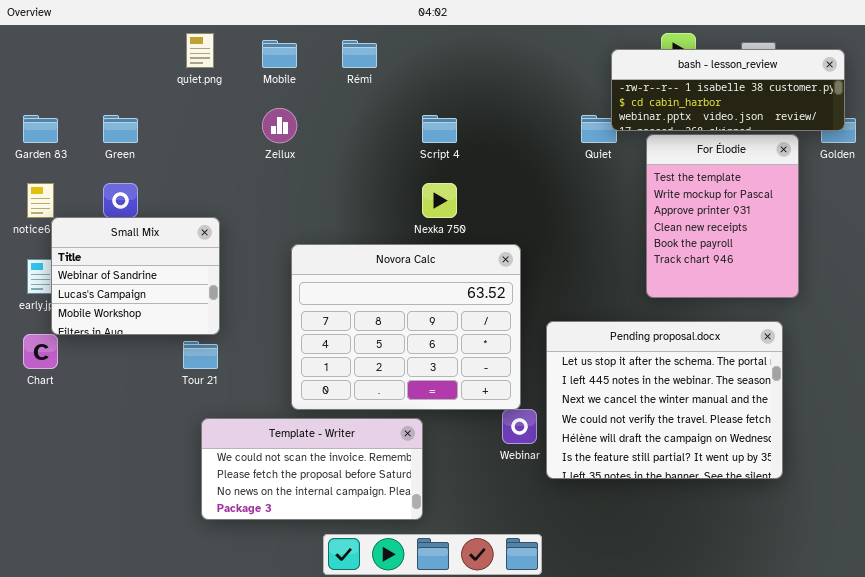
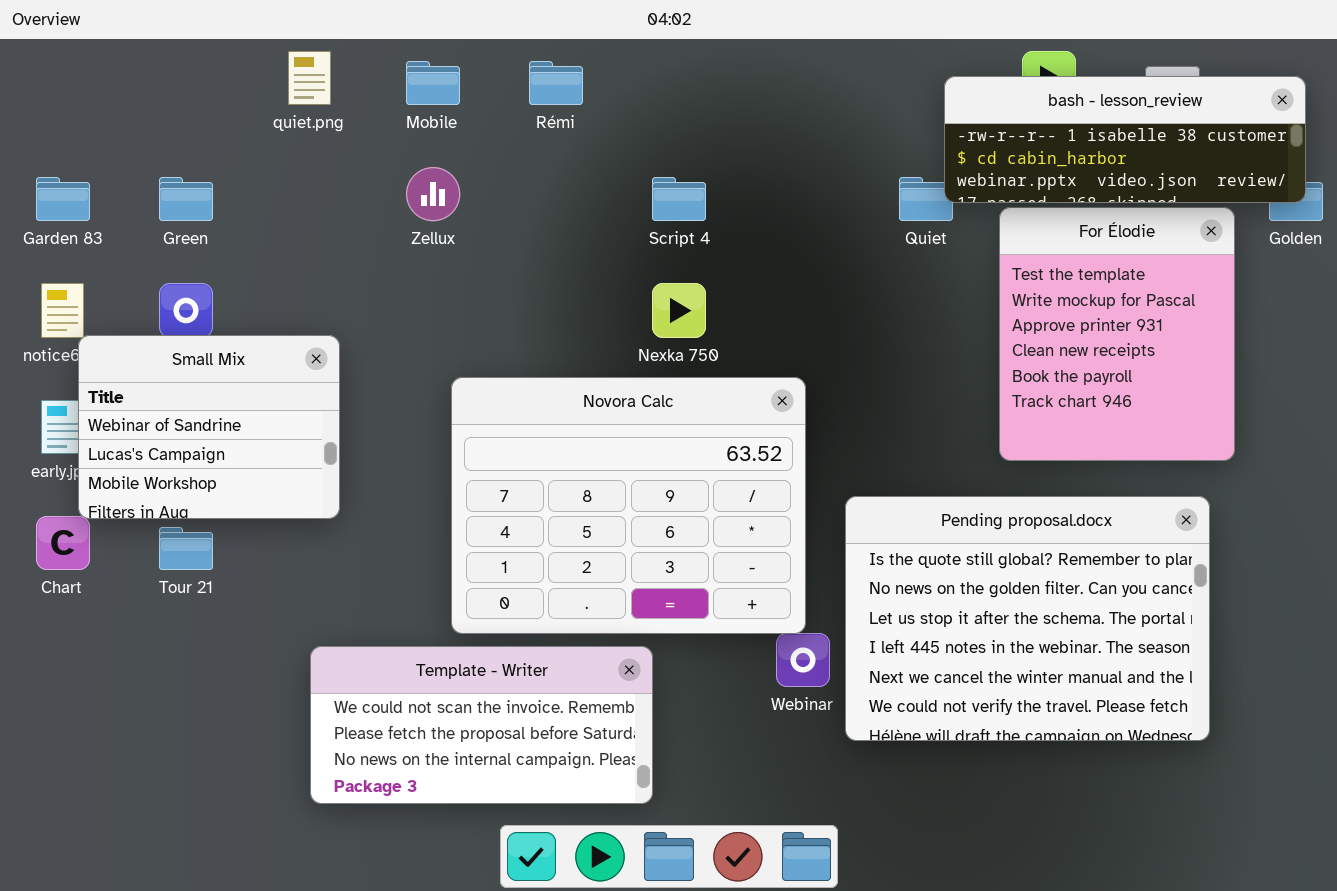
Pending proposal.docx: [546,321,783,479] -> [845,496,1210,741], scrolled up 2 rows
Tour 21: [183,341,218,369] -> [159,527,213,570], moved

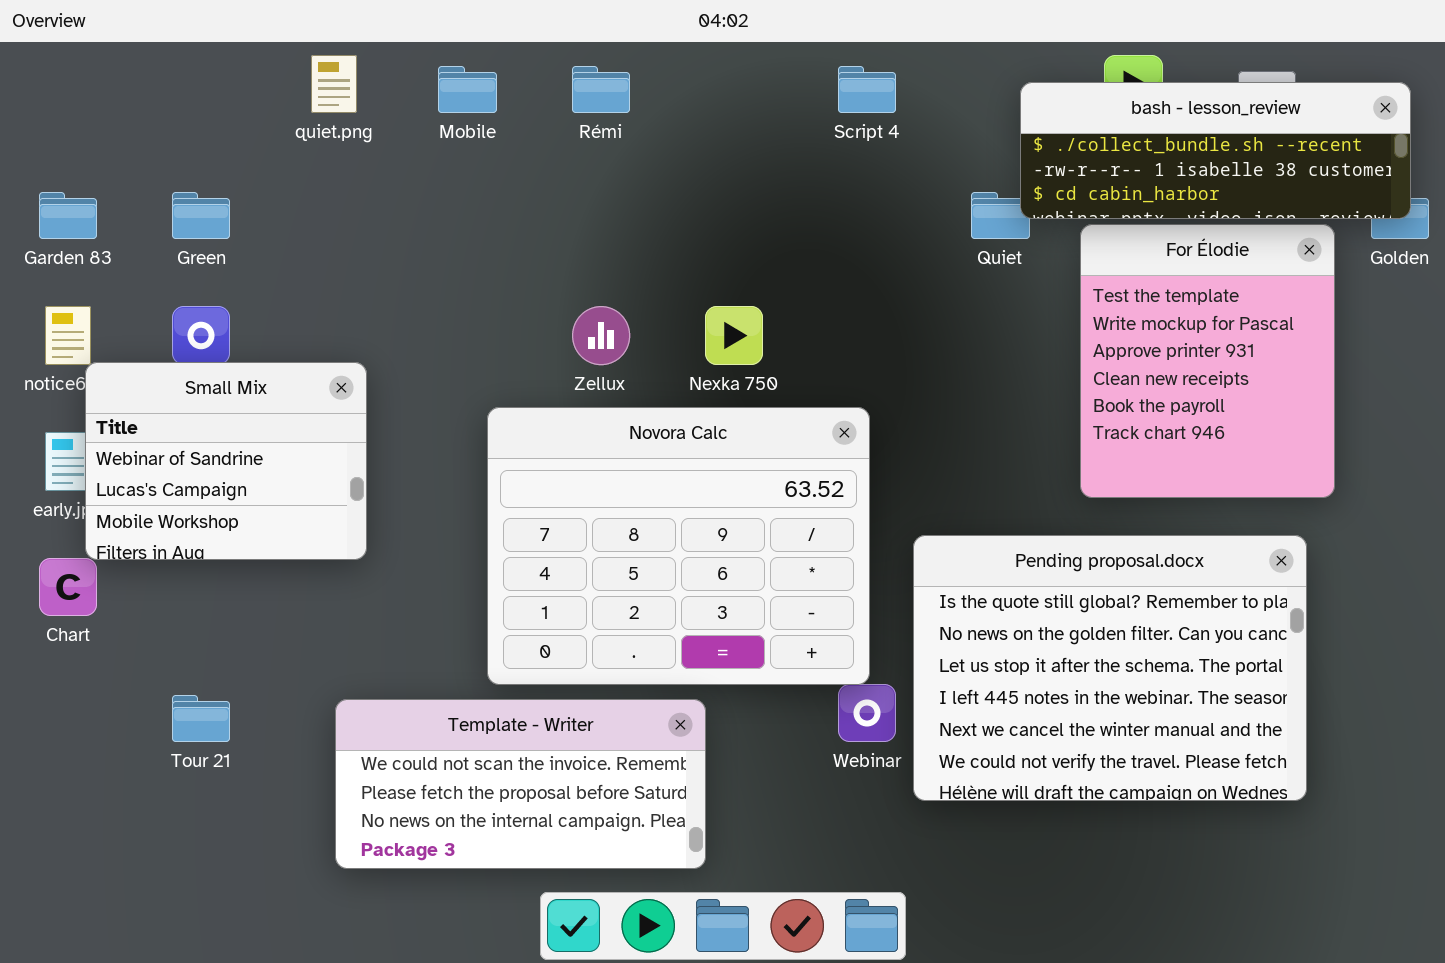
bash - lesson_review: [944,76,1306,203] -> [1020,82,1411,219], scrolled up 1 row
Zellux: [406,167,460,221] -> [572,306,630,365], moved
Script 4: [652,177,706,221] -> [838,66,896,113], moved
Tour 21: [159,527,213,570] -> [172,695,230,742], moved

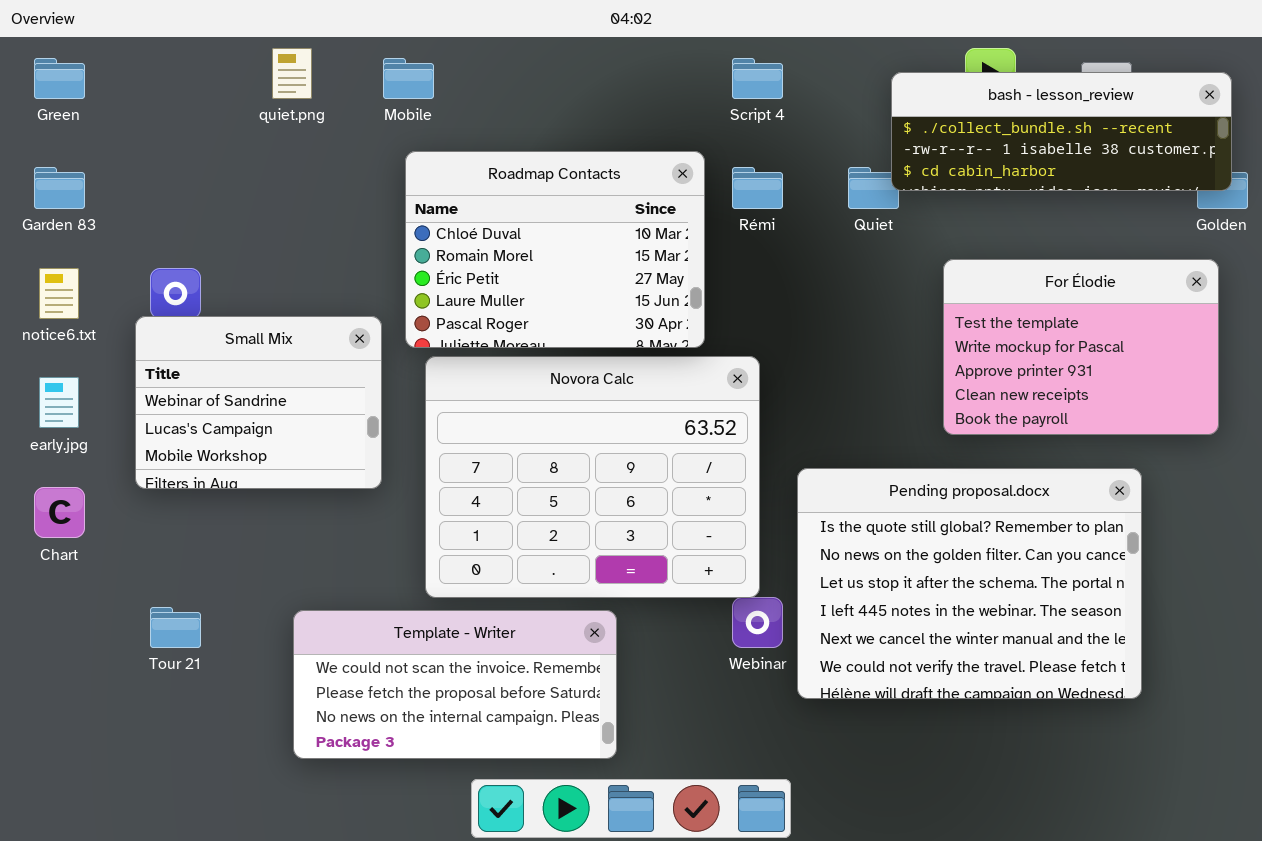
Rémi: [572,66,630,113] -> [732,167,783,209], moved
Roadmap Contacts: none -> [405,151,705,348], opened
Green: [172,192,230,239] -> [34,58,85,99], moved
For Élodie: [1080,224,1335,498] -> [943,259,1219,435], resized
Small Mix: [85,362,367,560] -> [135,316,382,489], moved

